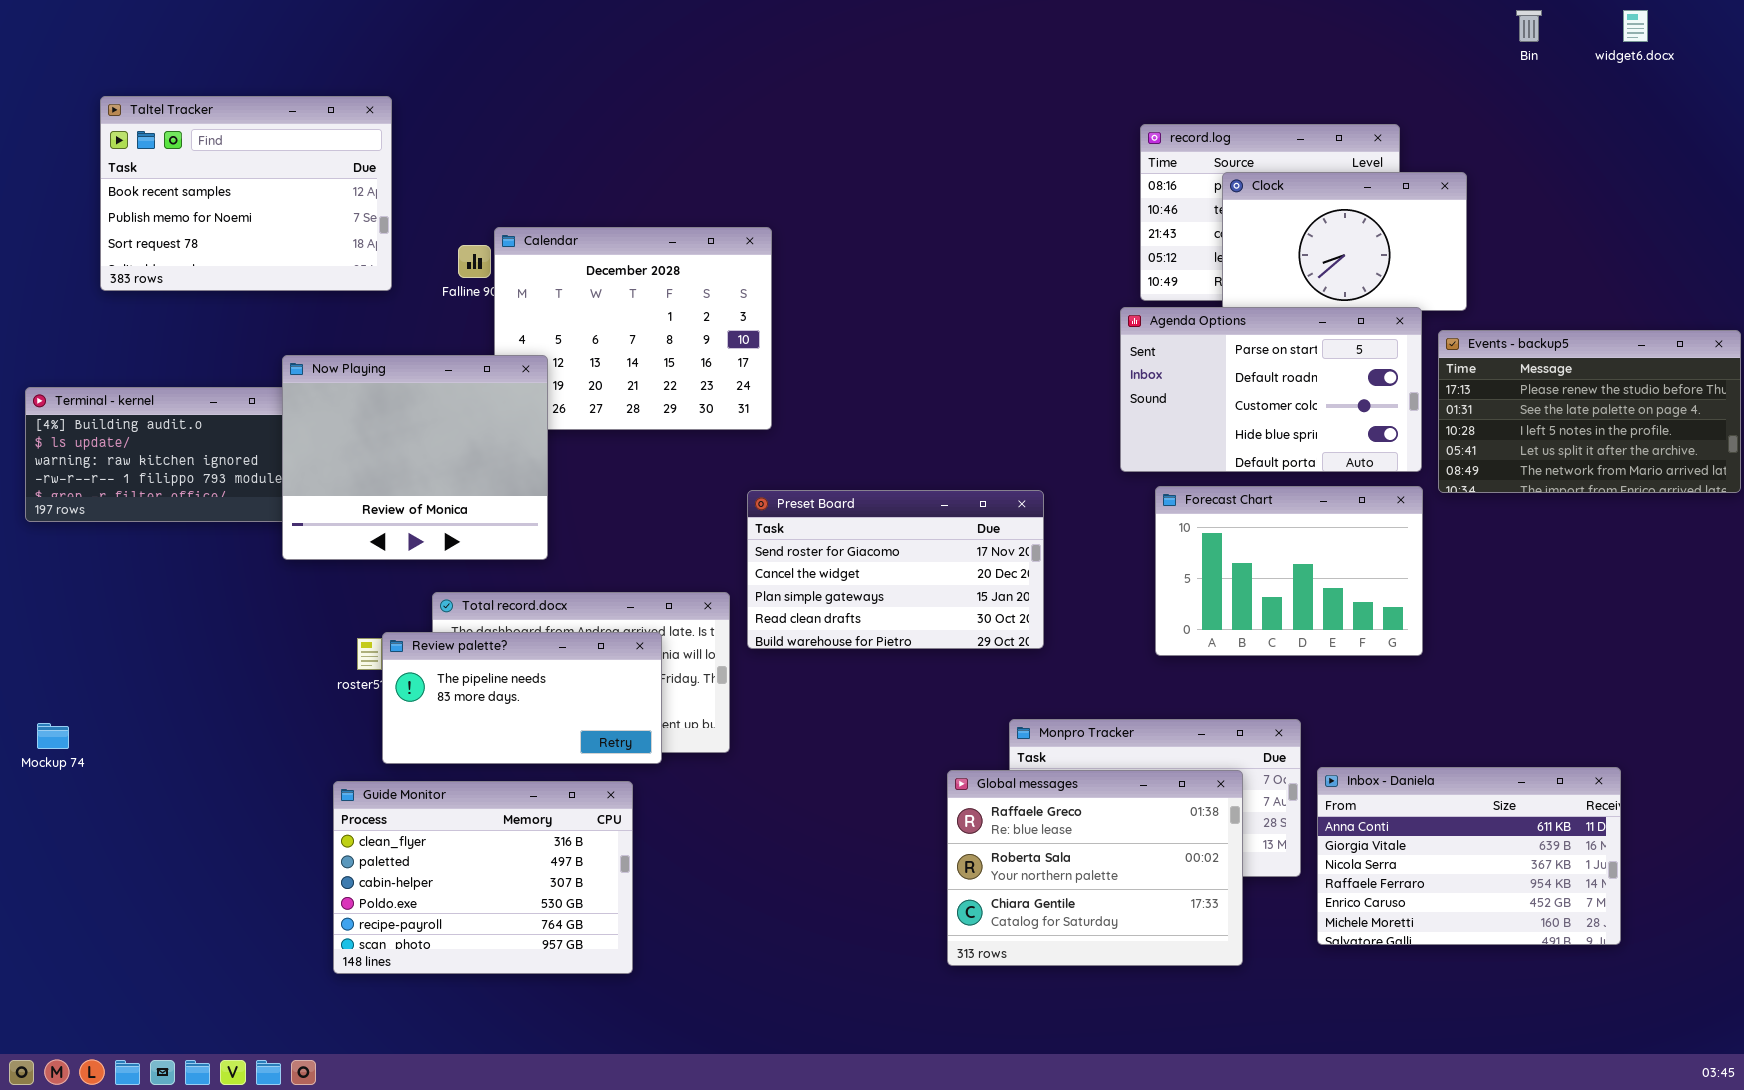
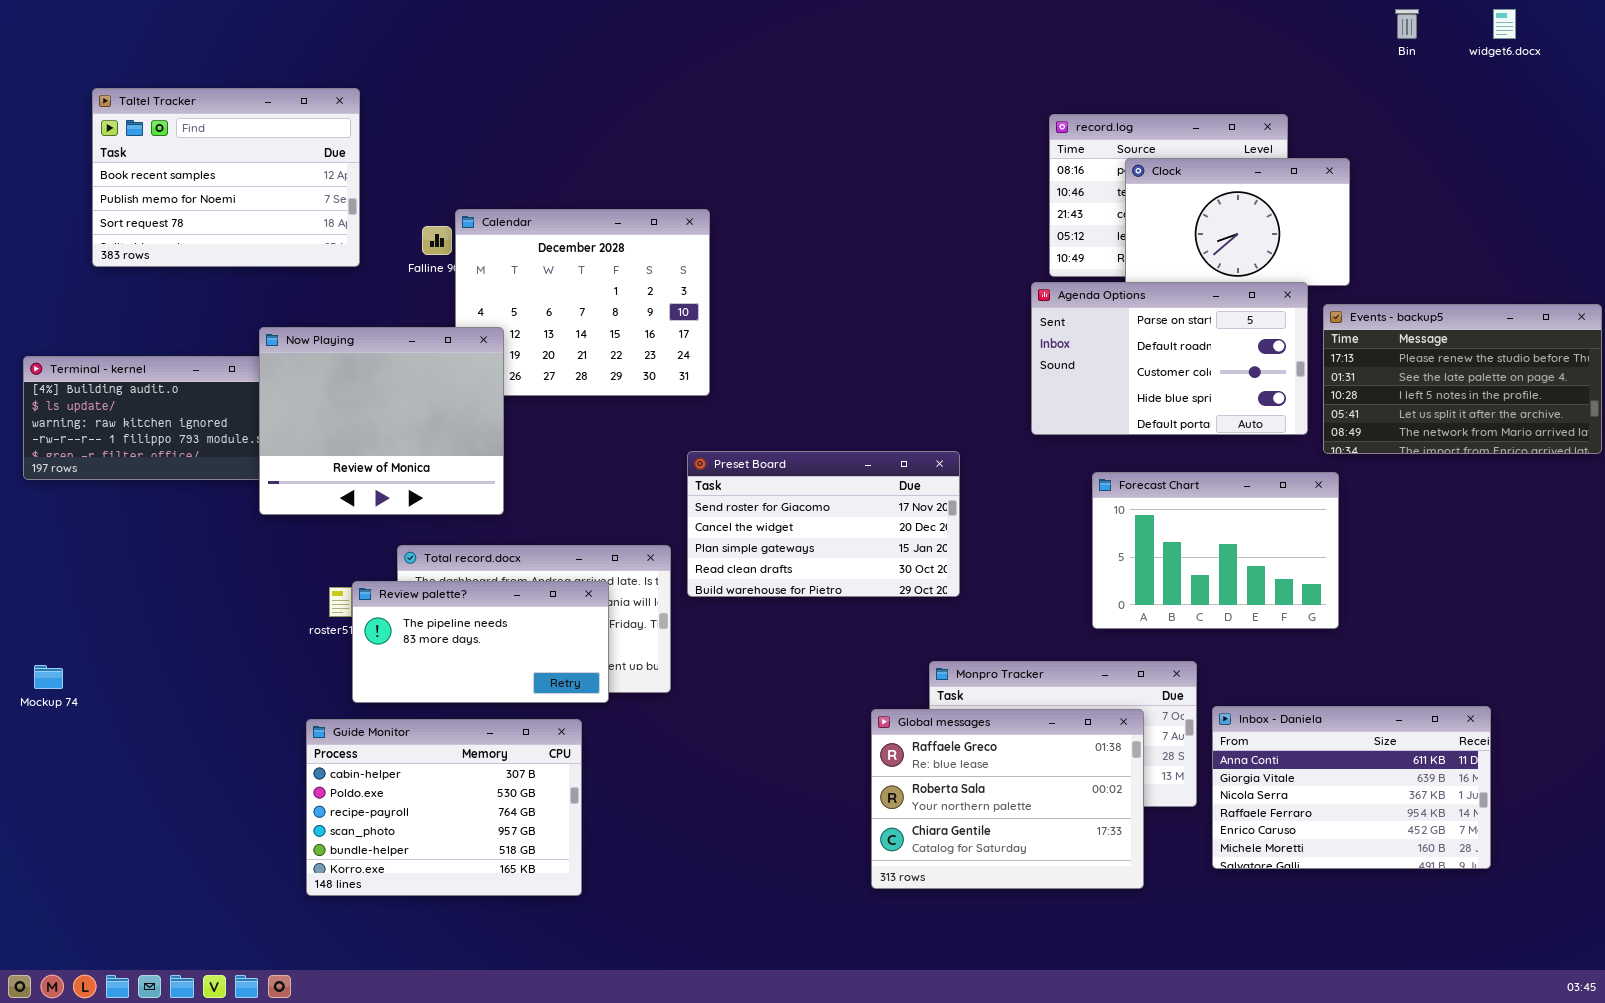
Forecast Chart: [1155,486,1423,656] -> [1092,472,1339,629], moved
Guide Monitor: [333,781,633,974] -> [306,719,582,896], scrolled down 2 rows

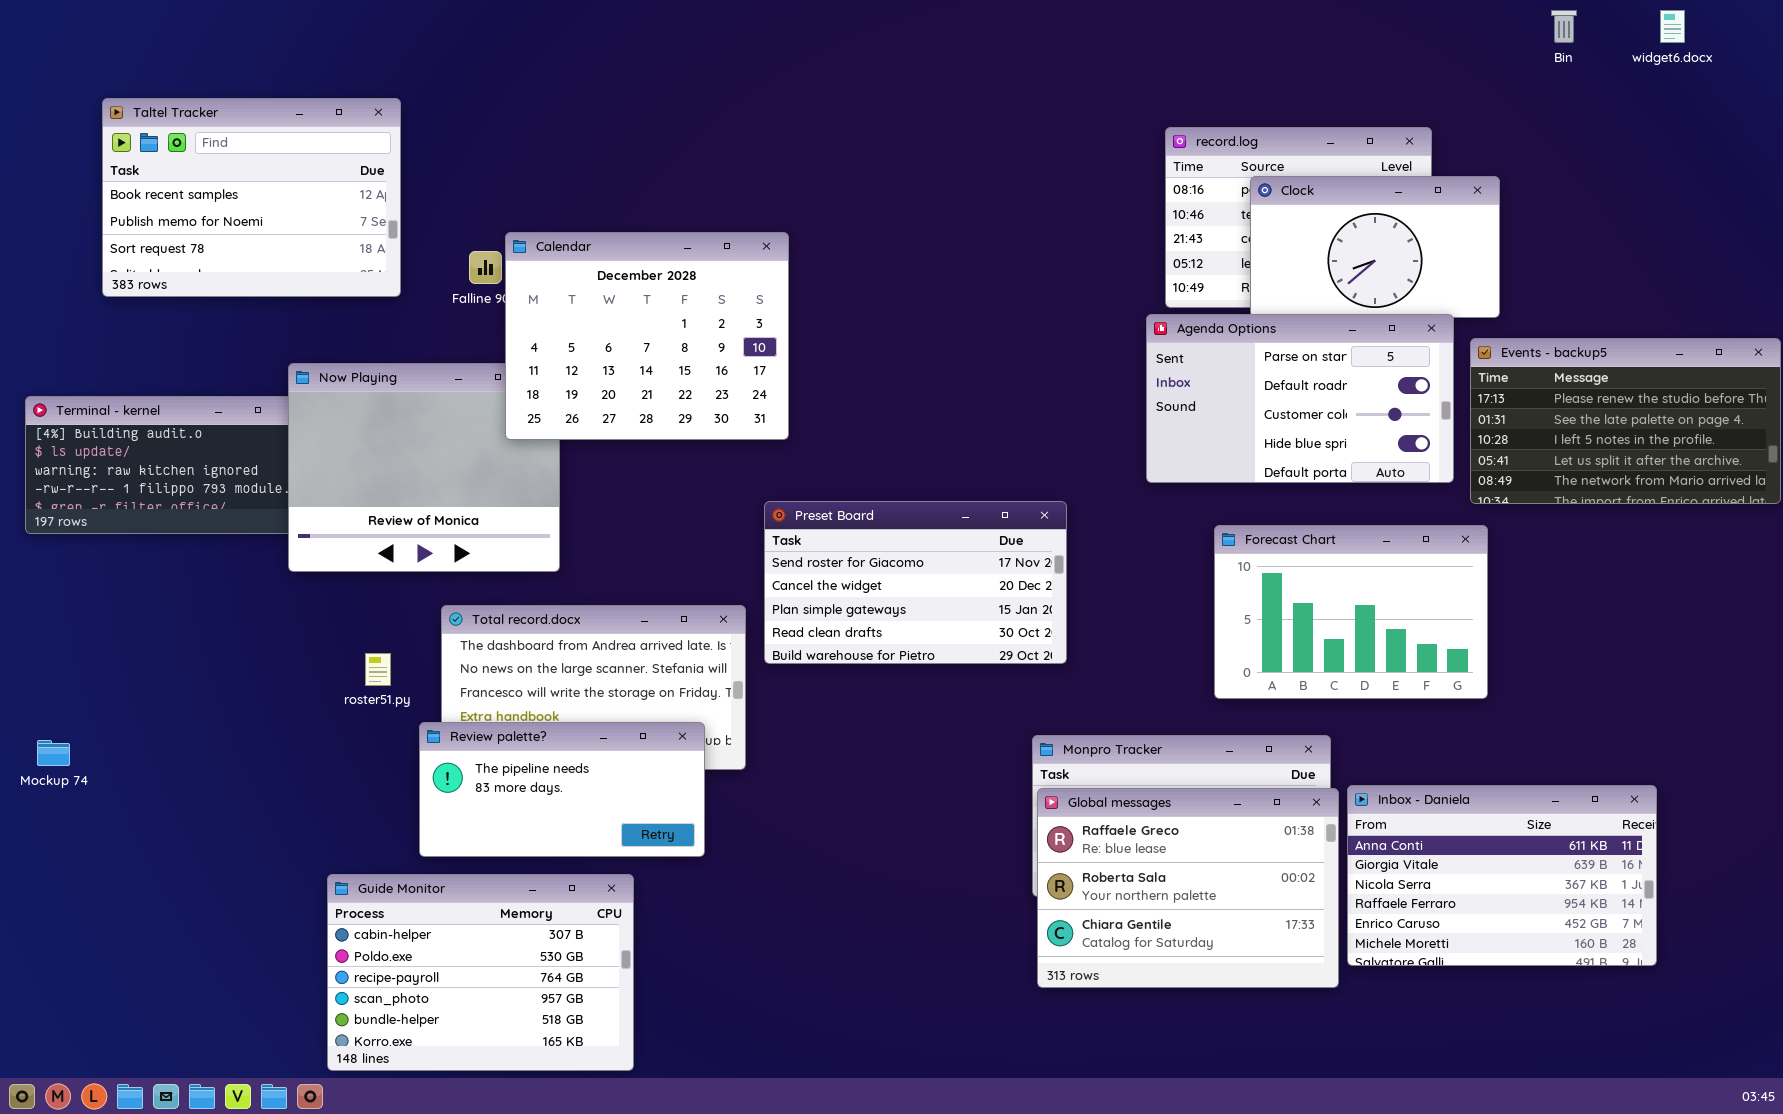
Calendar: [455,209,710,396] -> [505,232,789,440], raised
Review palette?: [352,581,609,703] -> [419,722,705,857], moved
Global messages: [871,709,1144,889] -> [1037,788,1339,988], moved
Guide Monitor: [306,719,582,896] -> [327,874,634,1071], moved

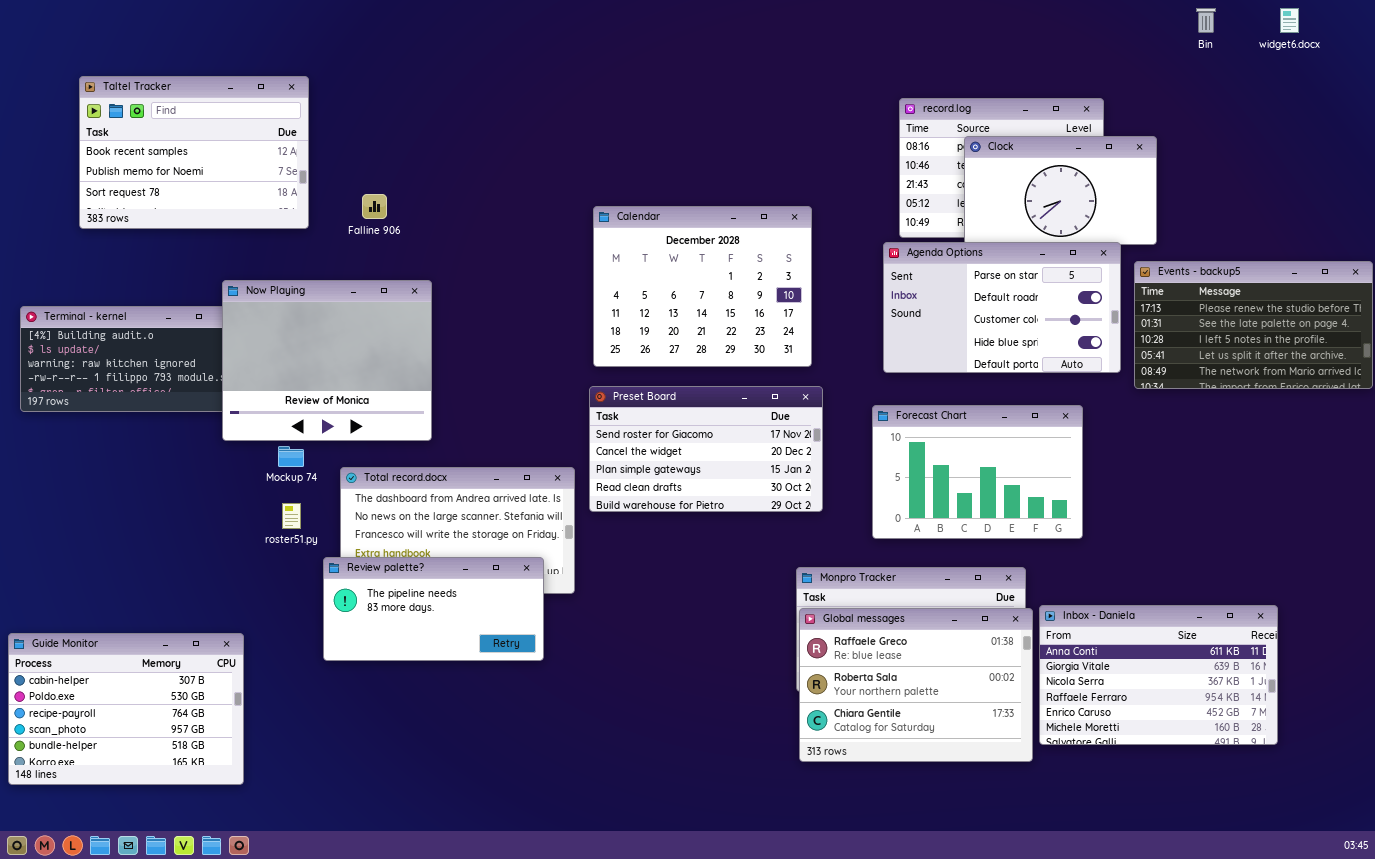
Calendar: [505,232,789,440] -> [593,206,812,367], moved
Forecast Chart: [1214,525,1488,699] -> [872,405,1083,539], moved
Mockup 74: [37,740,70,766] -> [278,446,304,467], moved
Guide Monitor: [327,874,634,1071] -> [8,633,244,785], moved

